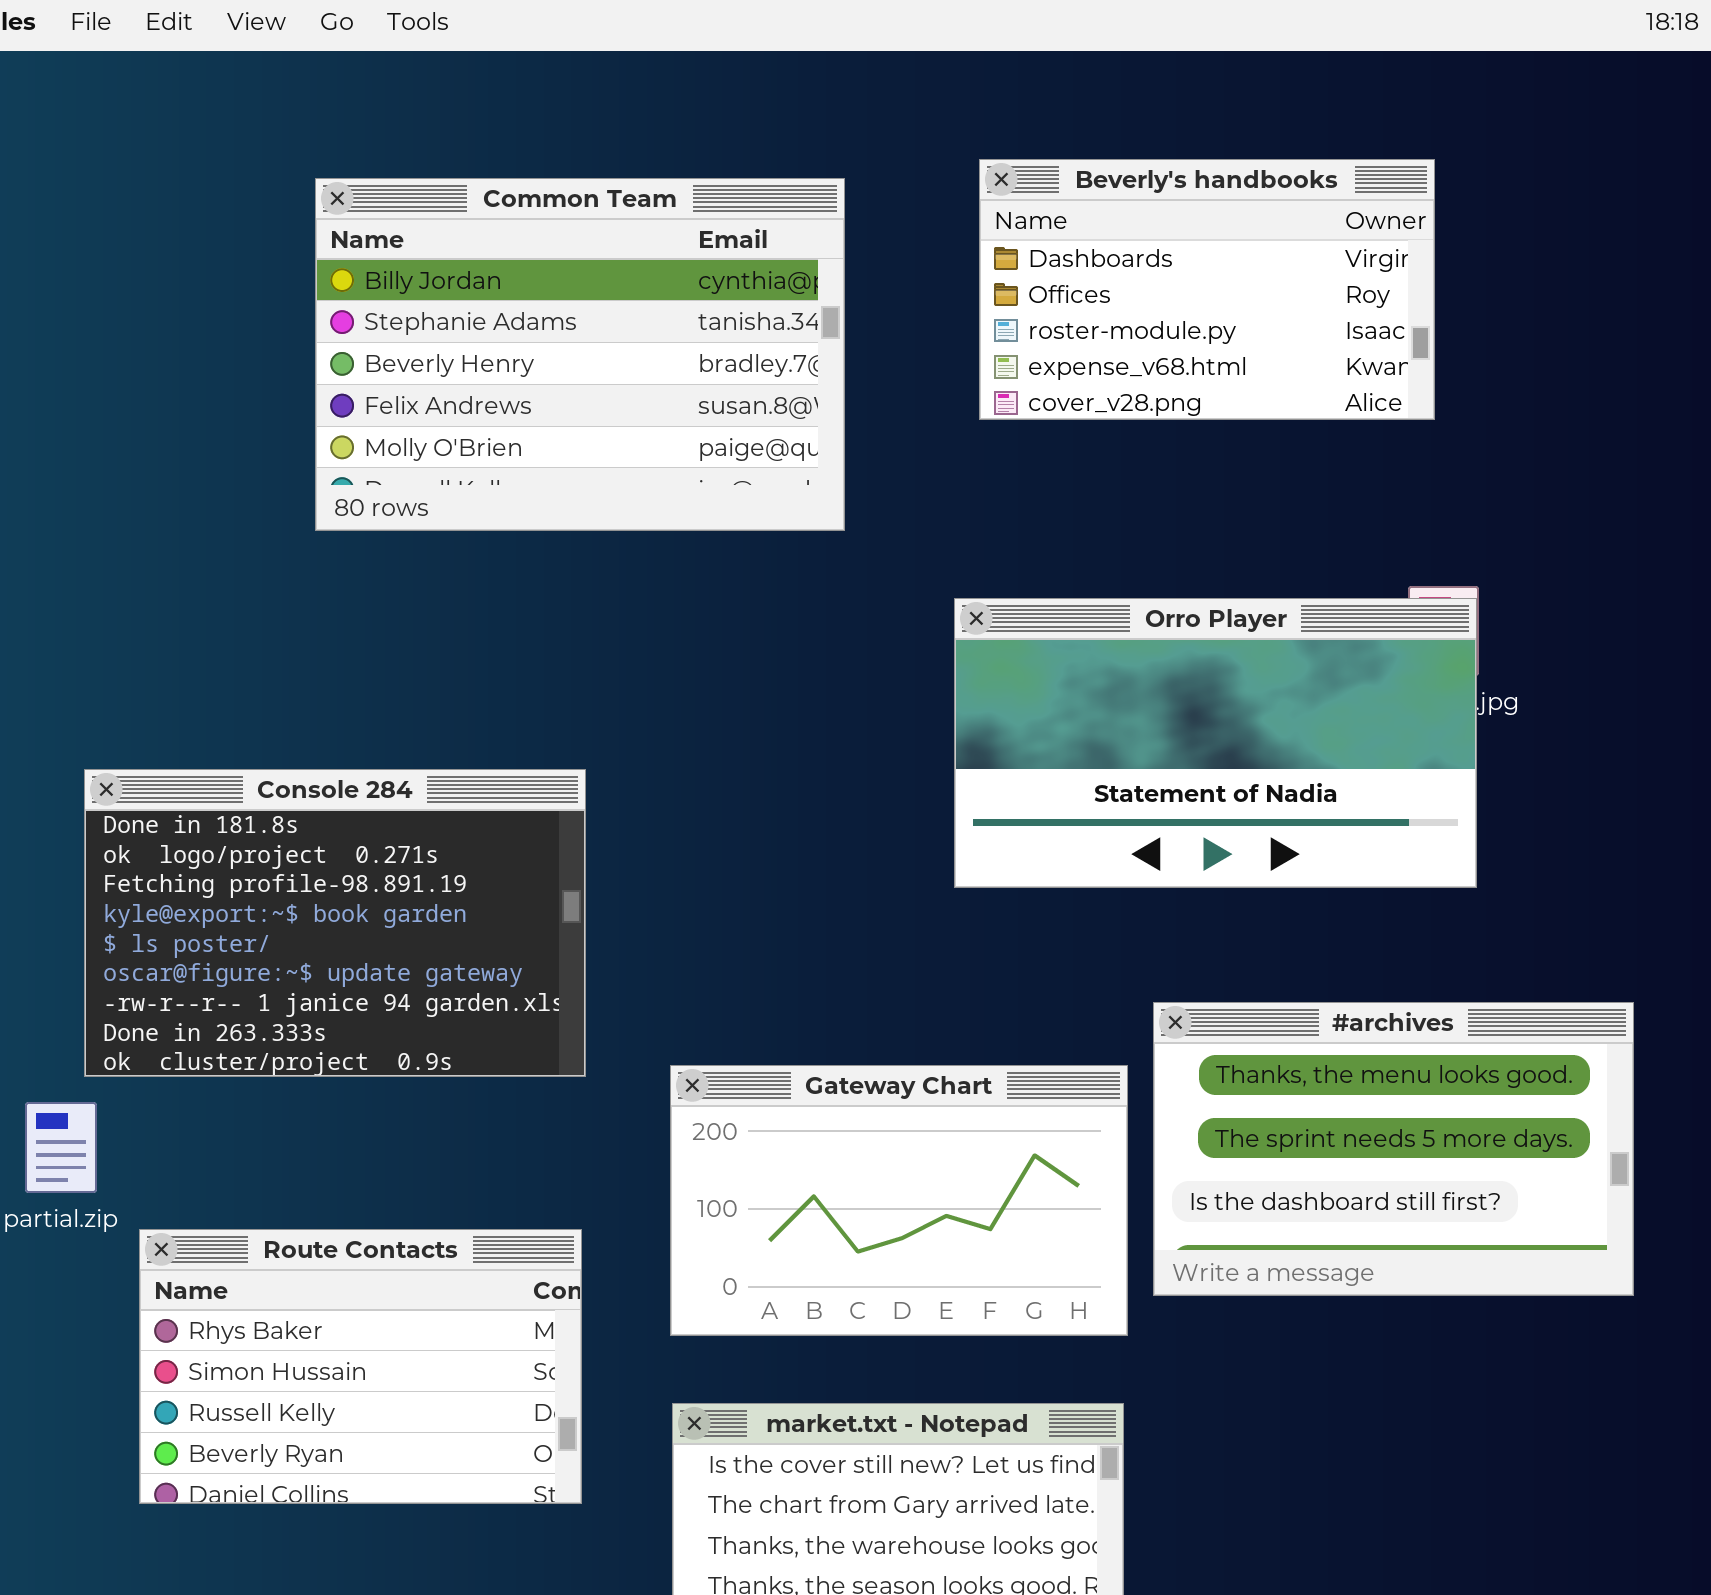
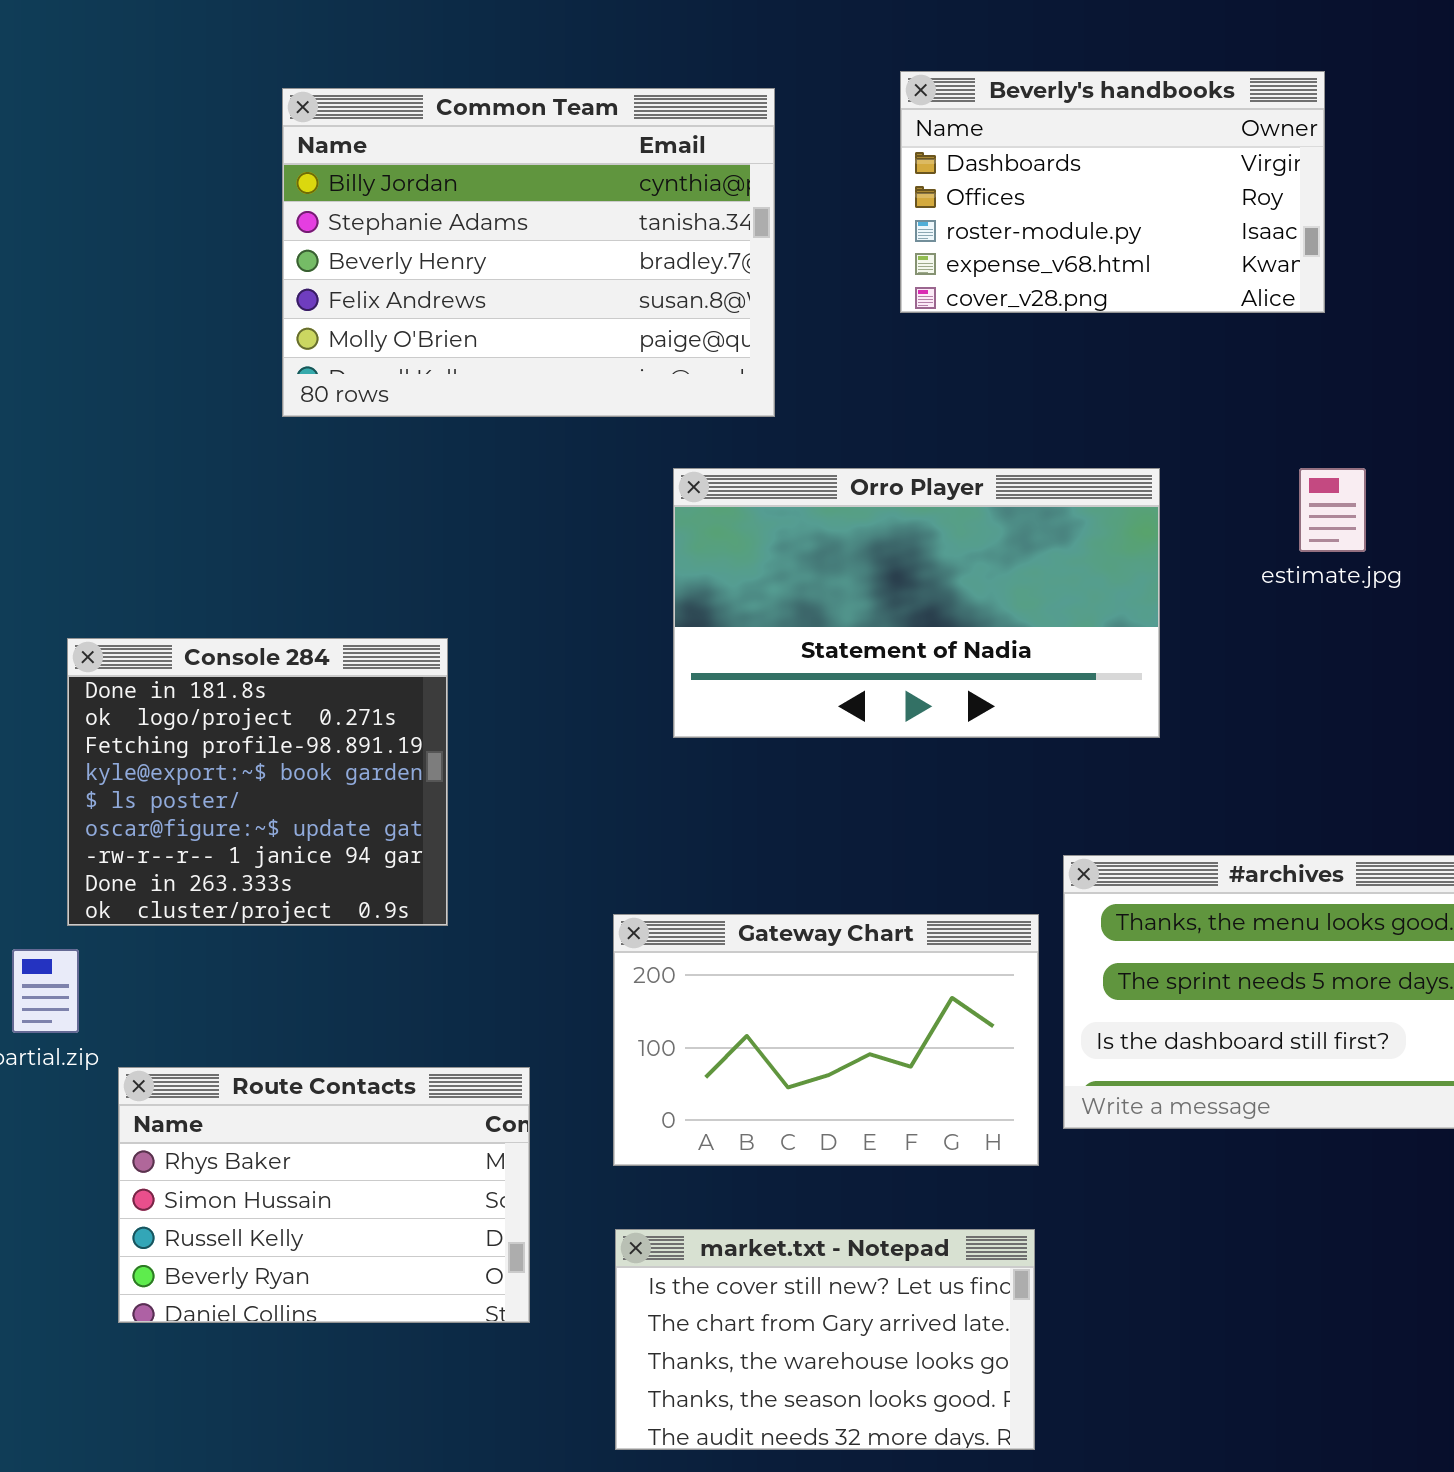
Orro Player: [954,598,1477,888] -> [673,468,1160,738], moved
Console 284: [84,769,586,1077] -> [67,638,448,926], resized

